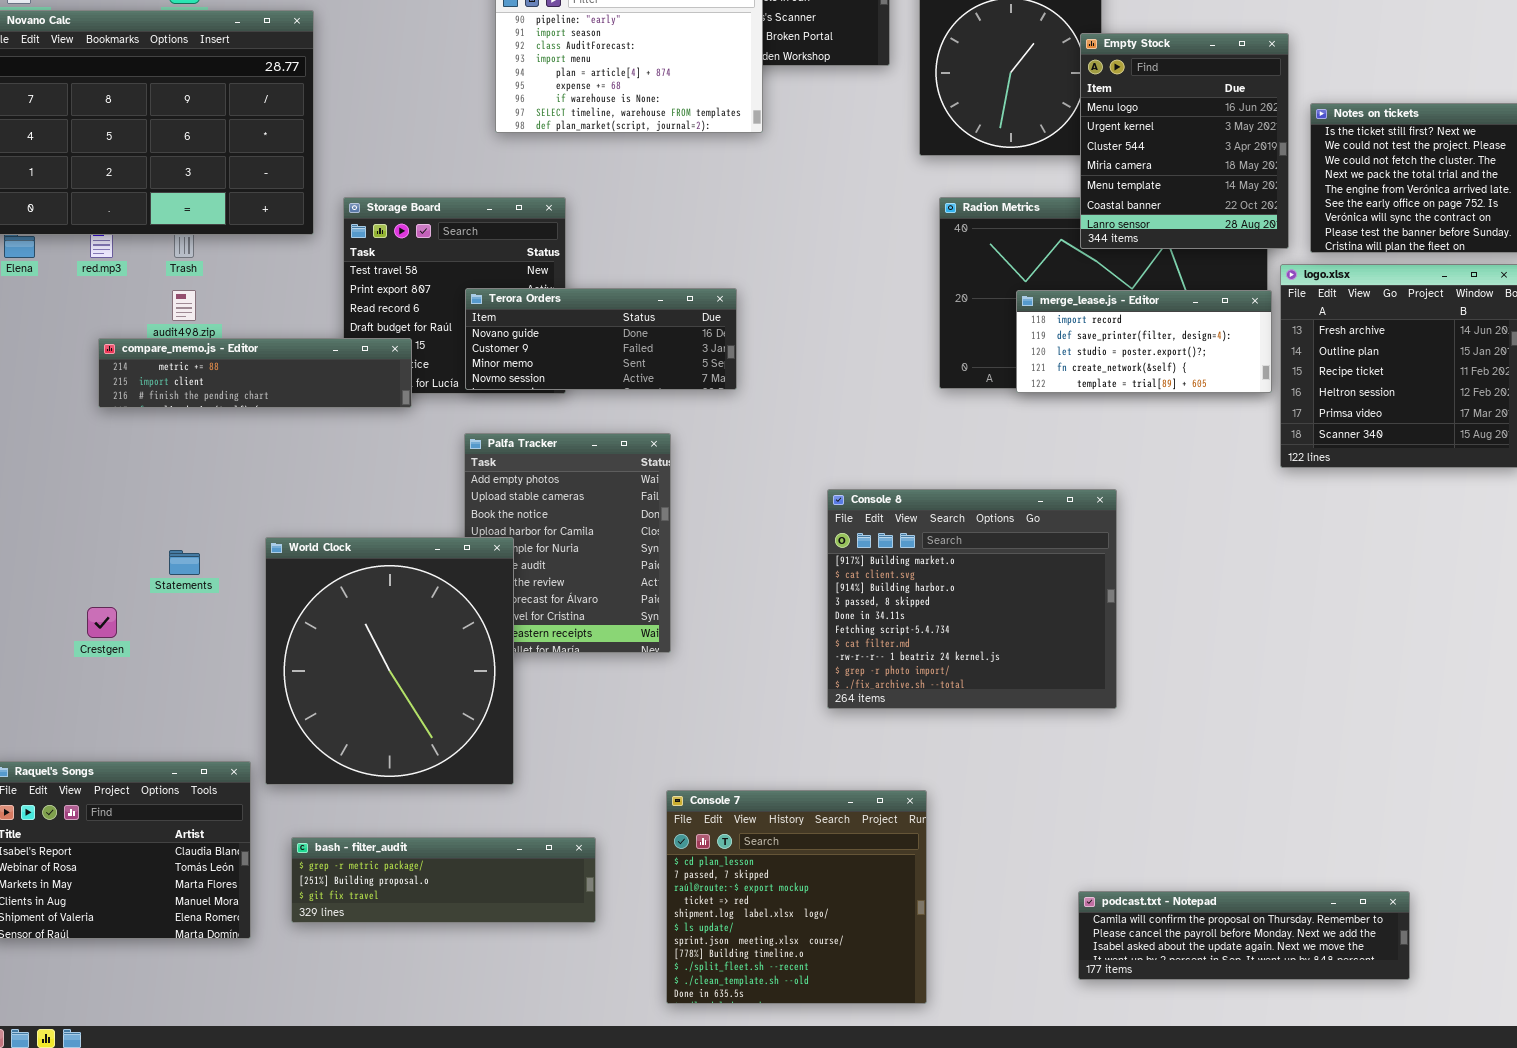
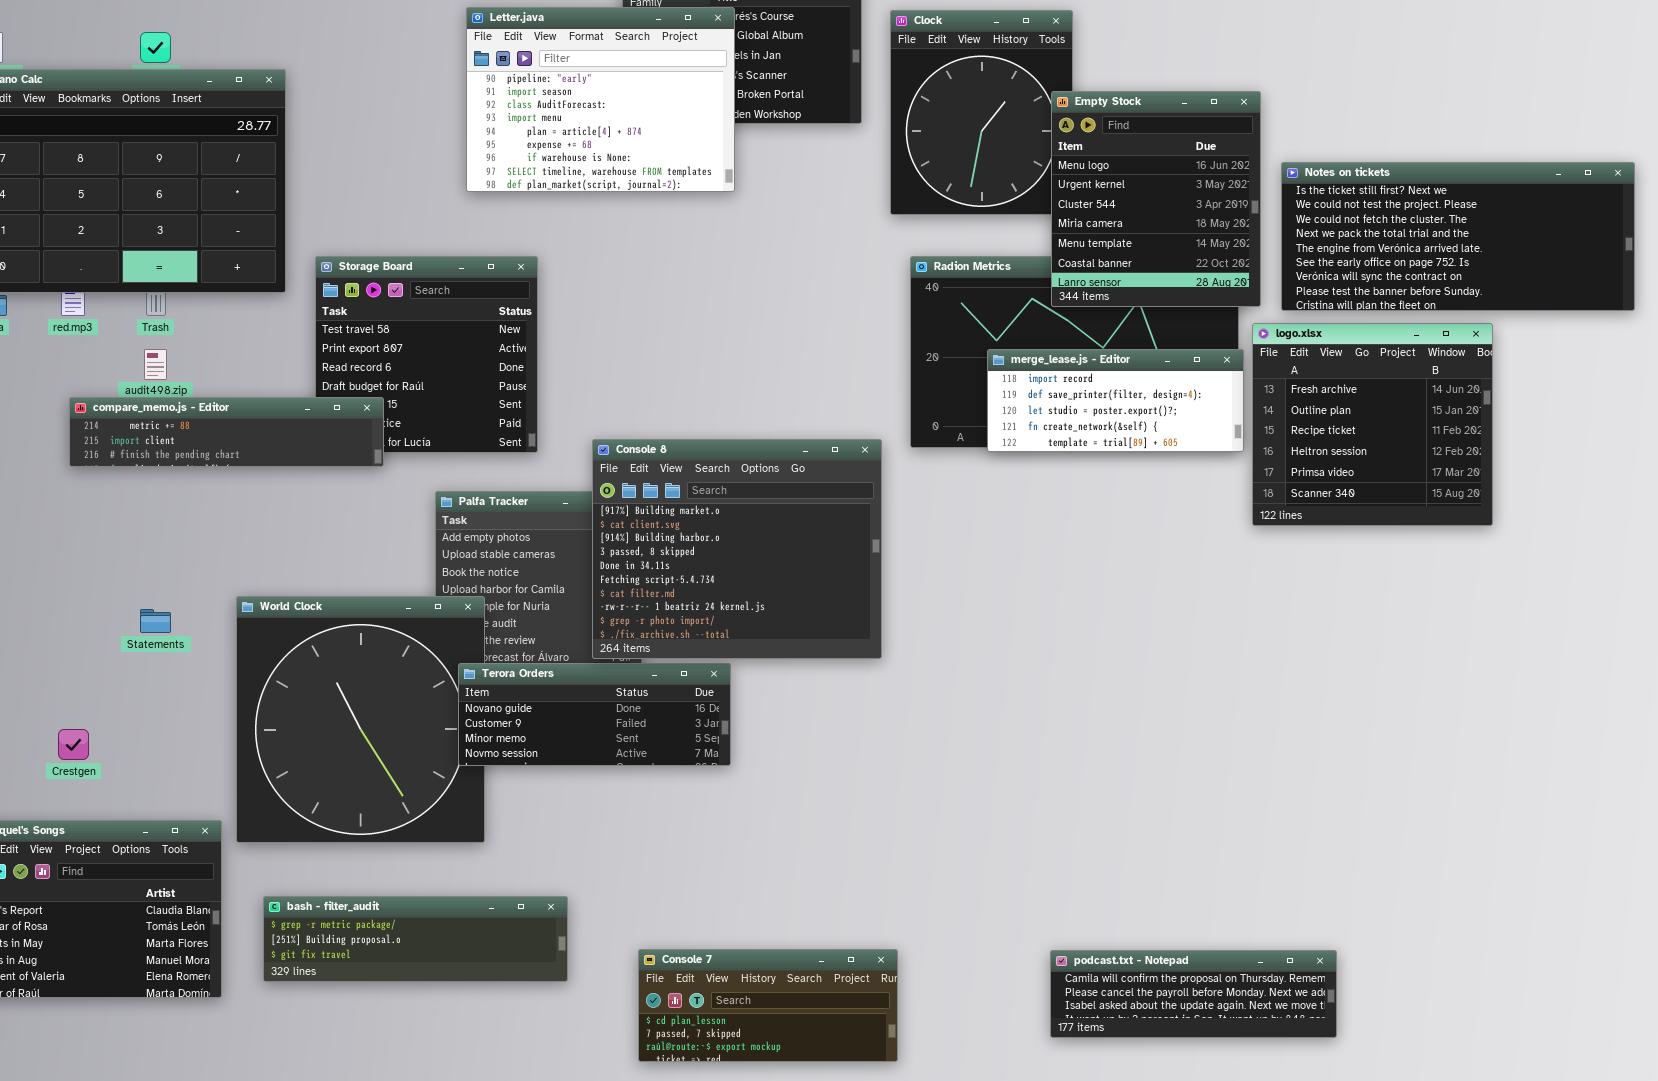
Terora Orders: [465,288,737,390] -> [458,663,731,766], moved
Console 8: [827,489,1117,709] -> [592,439,882,659], moved
Crestgen: [87,607,117,638] -> [58,729,89,760], moved
Console 7: [666,790,927,1004] -> [638,949,898,1062], resized
podcast.txt - Notepad: [1078,891,1410,980] -> [1050,950,1337,1038], resized

